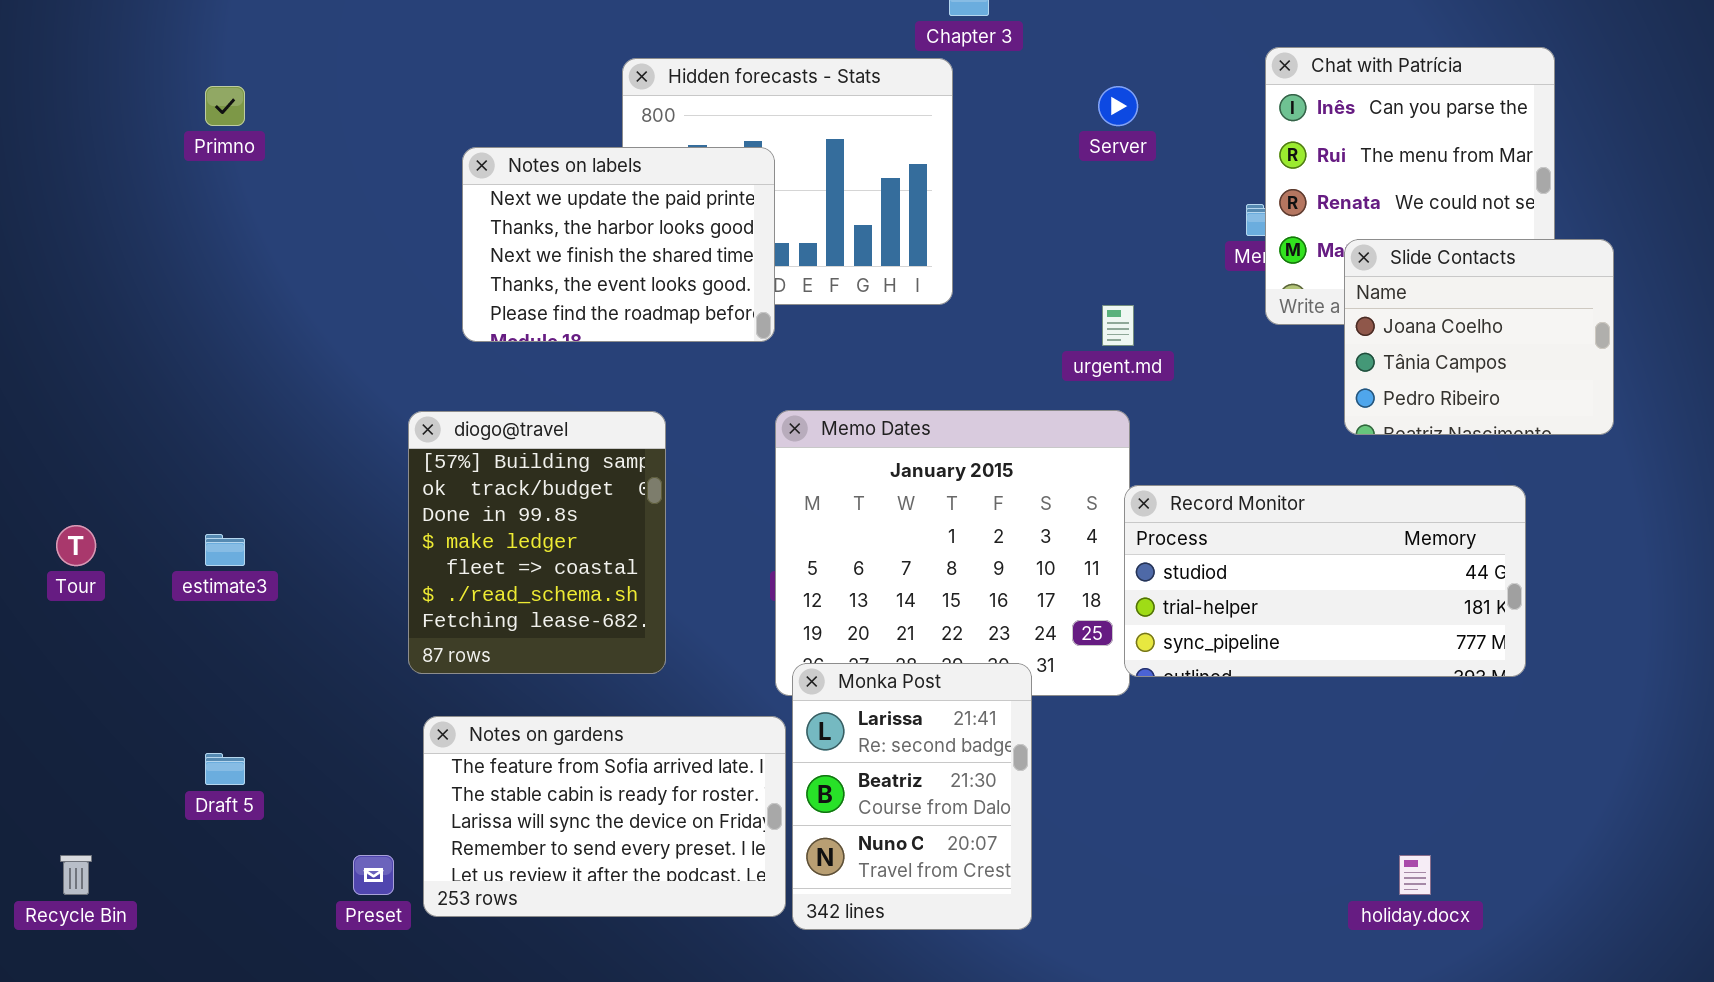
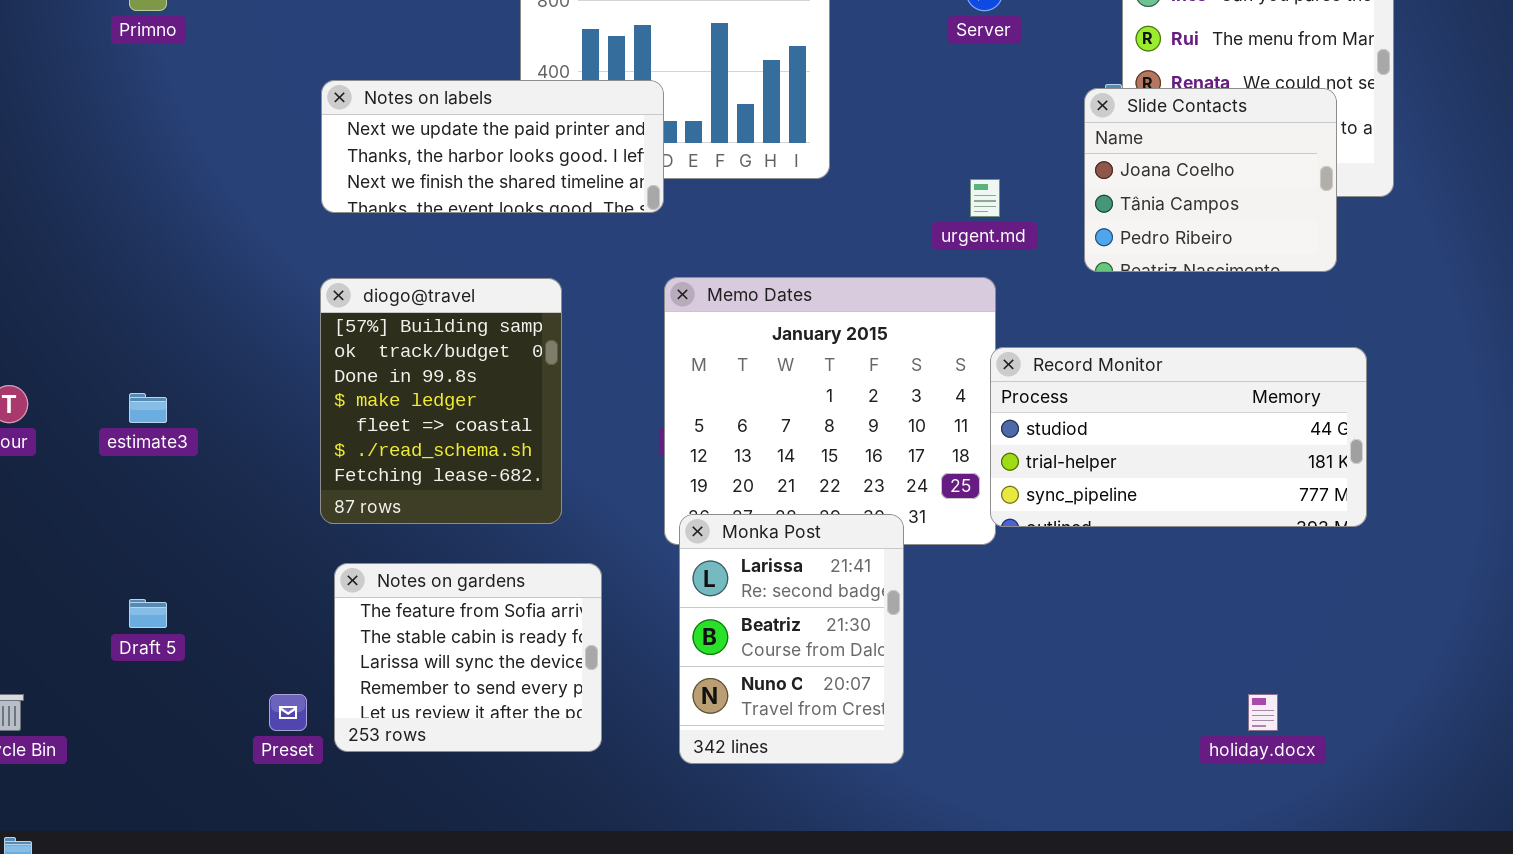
Notes on labels: [462,147,775,342] -> [321,80,664,213], resized
Slide Contacts: [1344,239,1614,435] -> [1084,88,1337,272], moved
Notes on gardens: [423,716,786,917] -> [334,563,602,752], resized

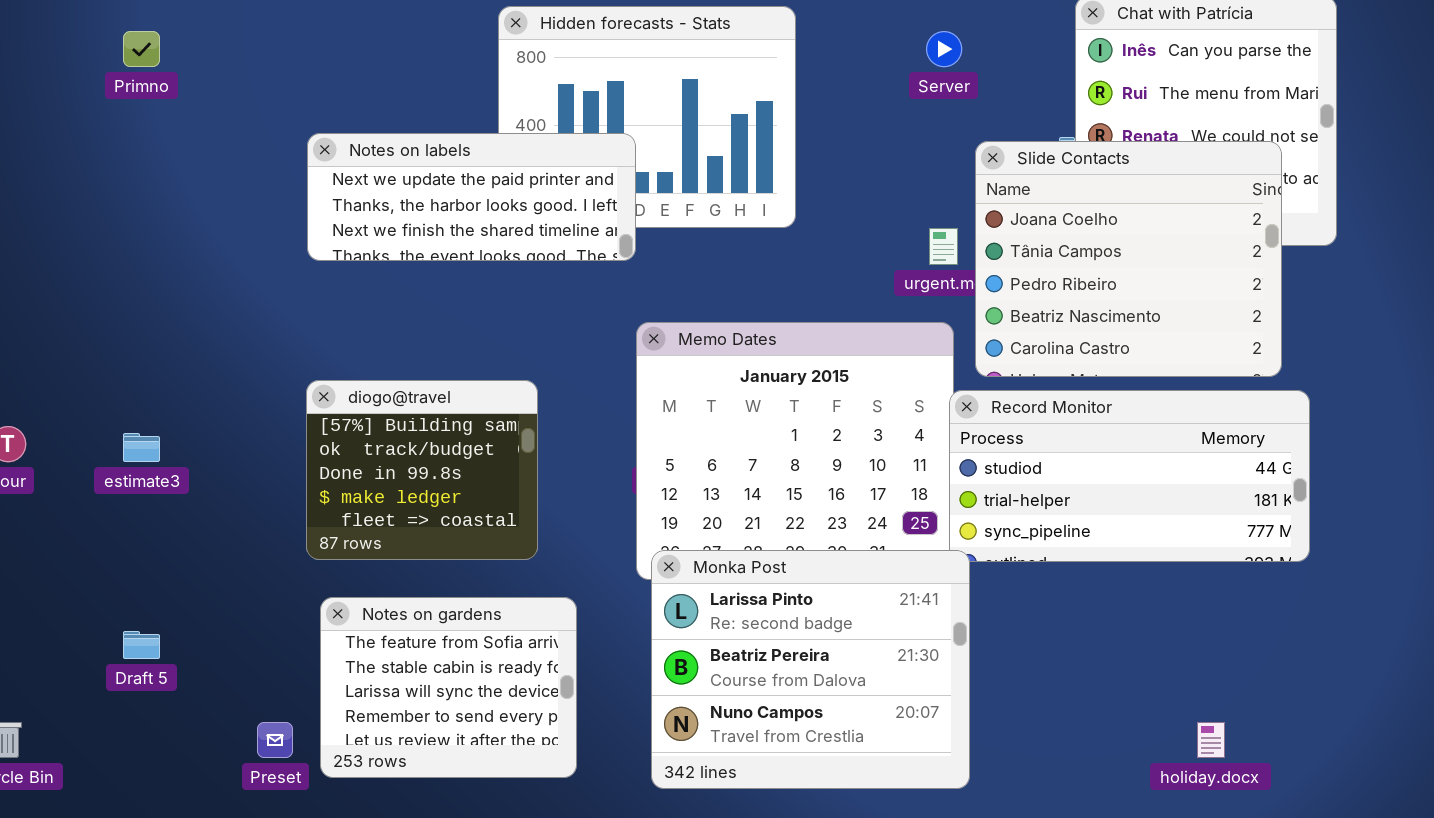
Slide Contacts: [1084,88,1337,272] -> [975,141,1282,377], resized
diogo@travel: [320,278,562,524] -> [306,380,538,560], resized
Monka Post: [679,514,904,764] -> [651,550,970,789], resized

